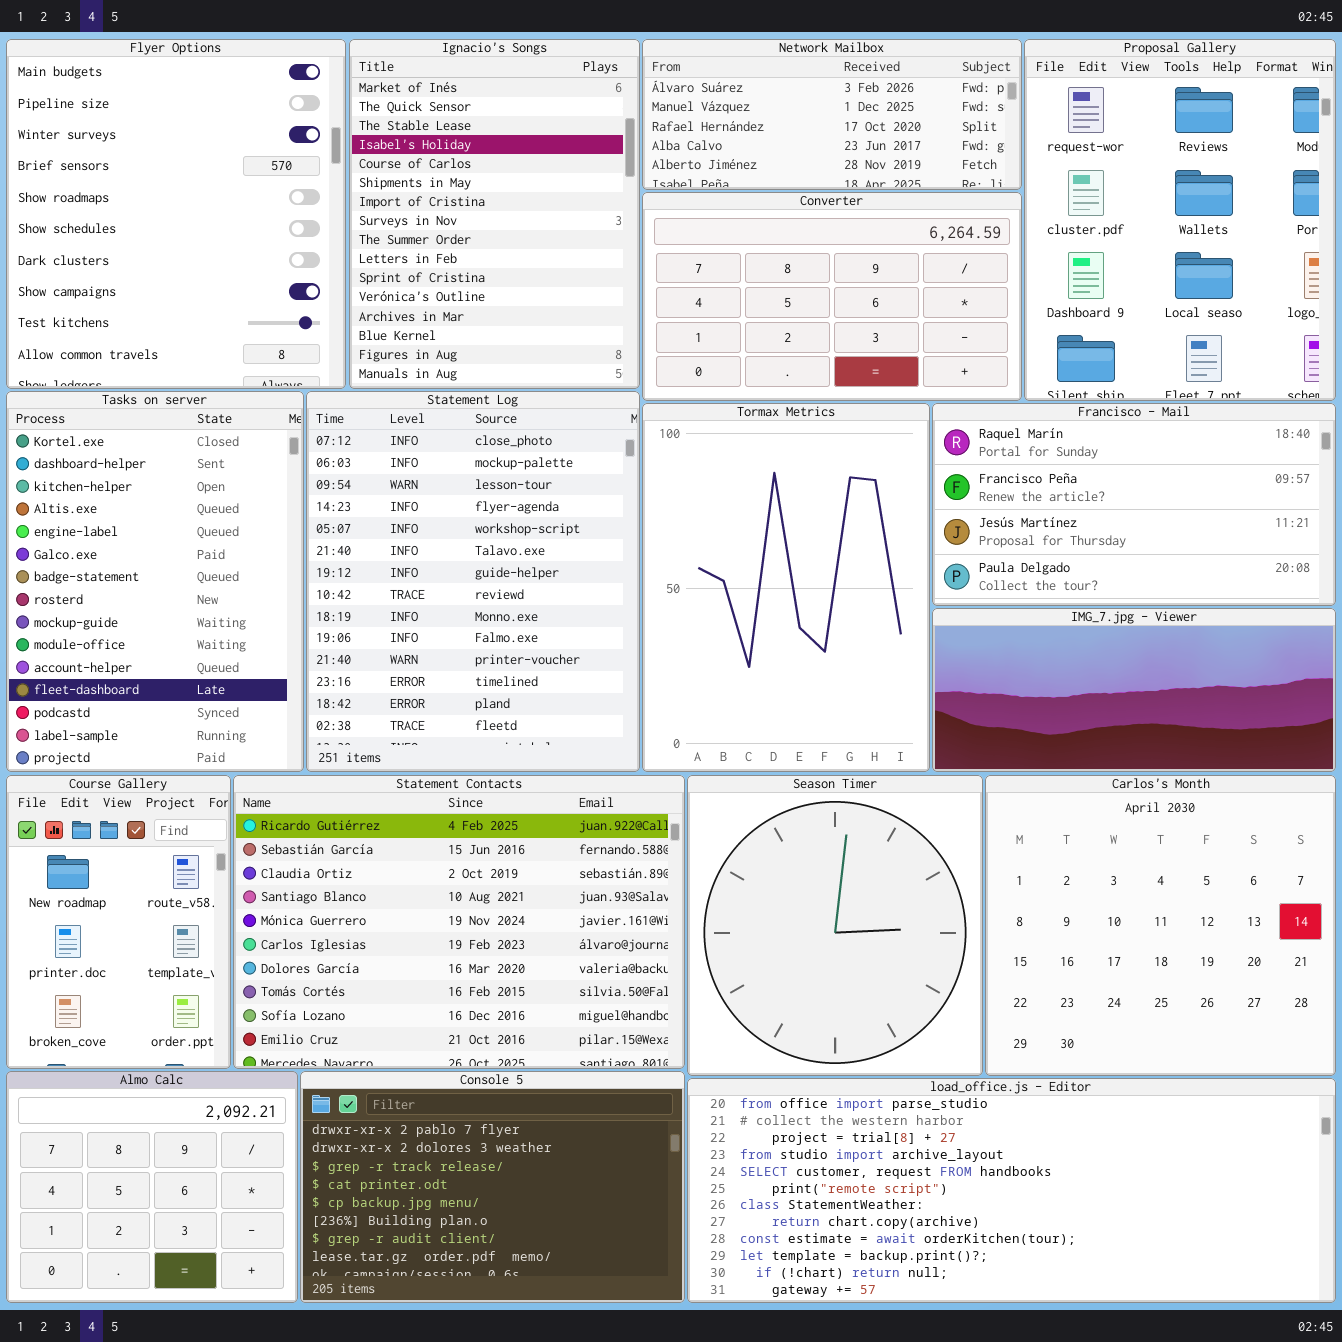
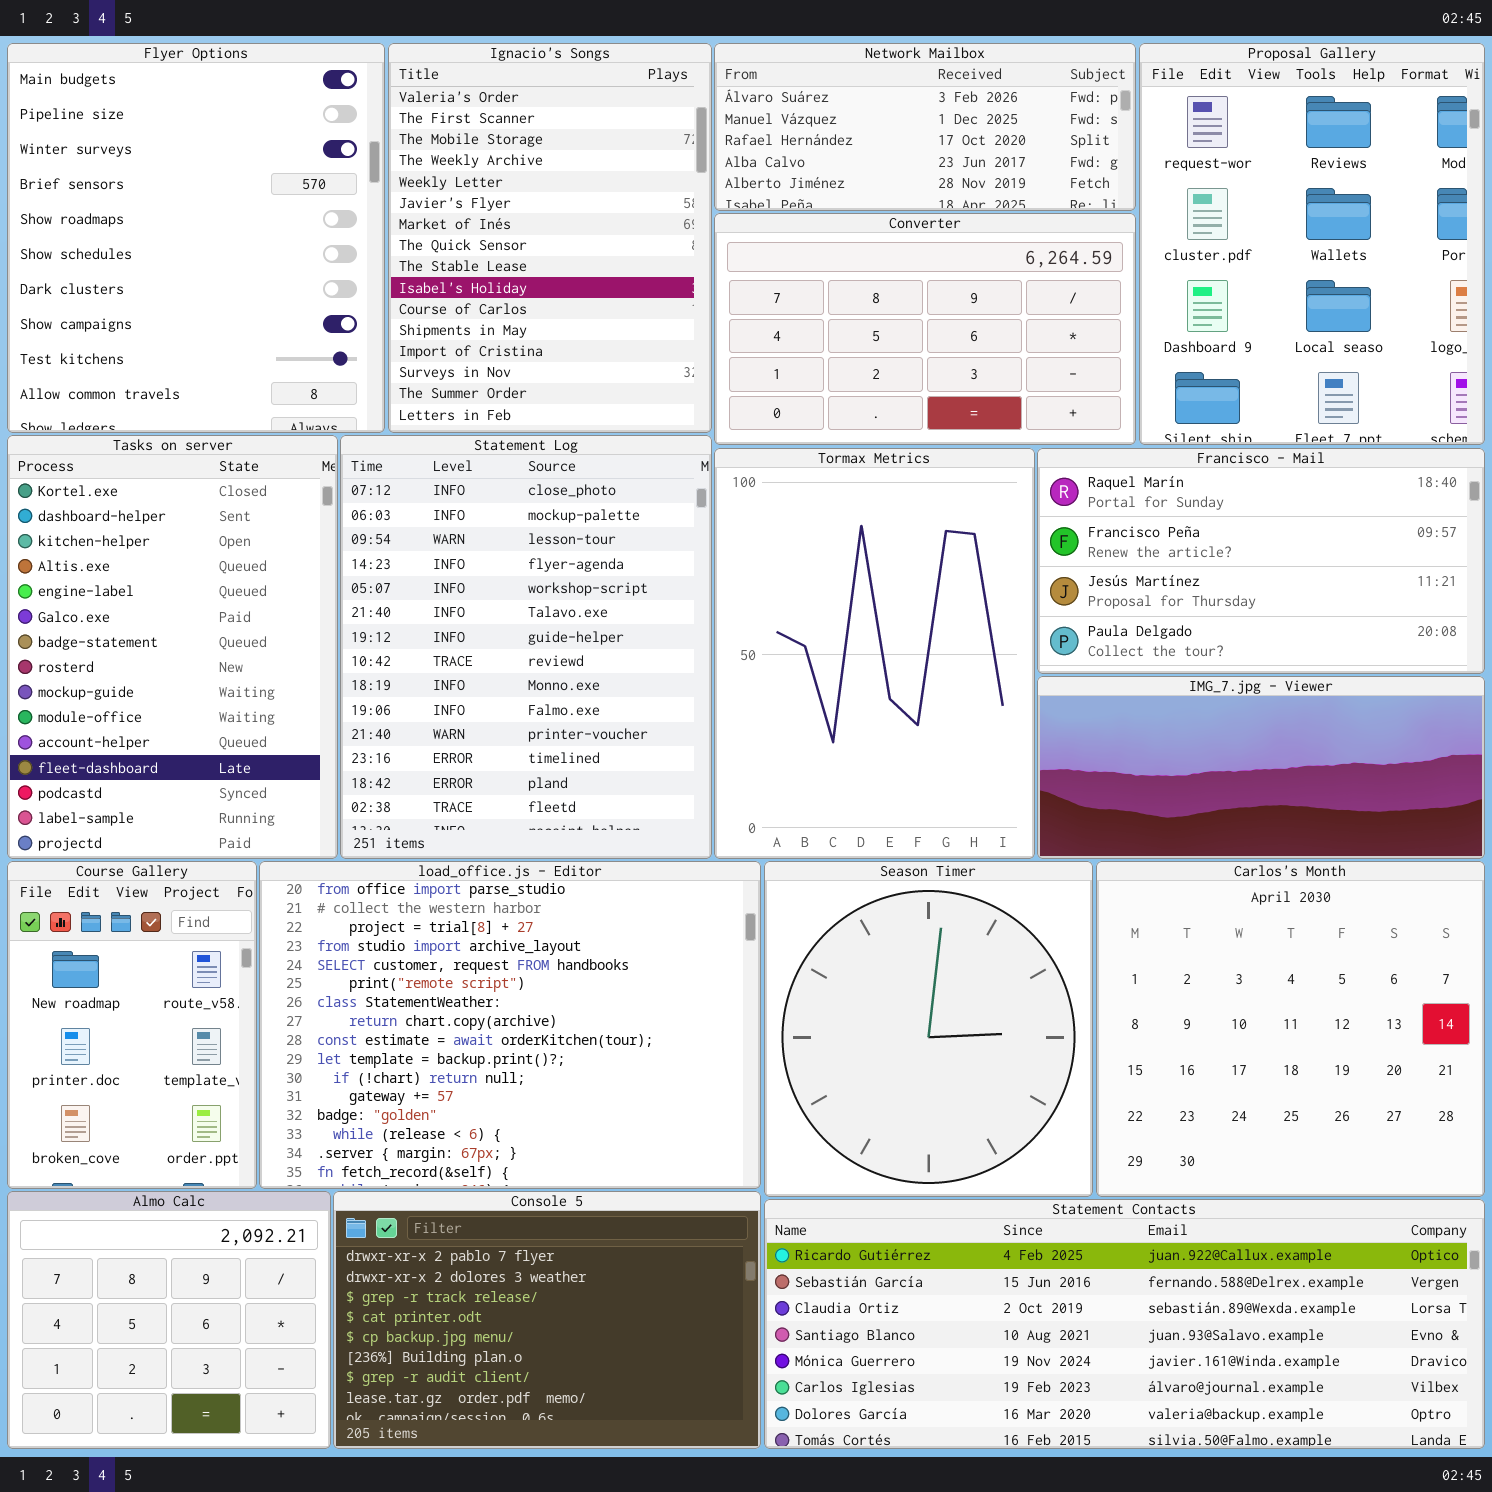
Ignacio's Songs: [349,39,640,389] -> [388,43,712,433], scrolled up 6 rows
Statement Contacts: [233,775,685,1069] -> [764,1199,1485,1449], moved, resized
load_office.js - Editor: [687,1078,1336,1303] -> [259,861,761,1189], moved, resized

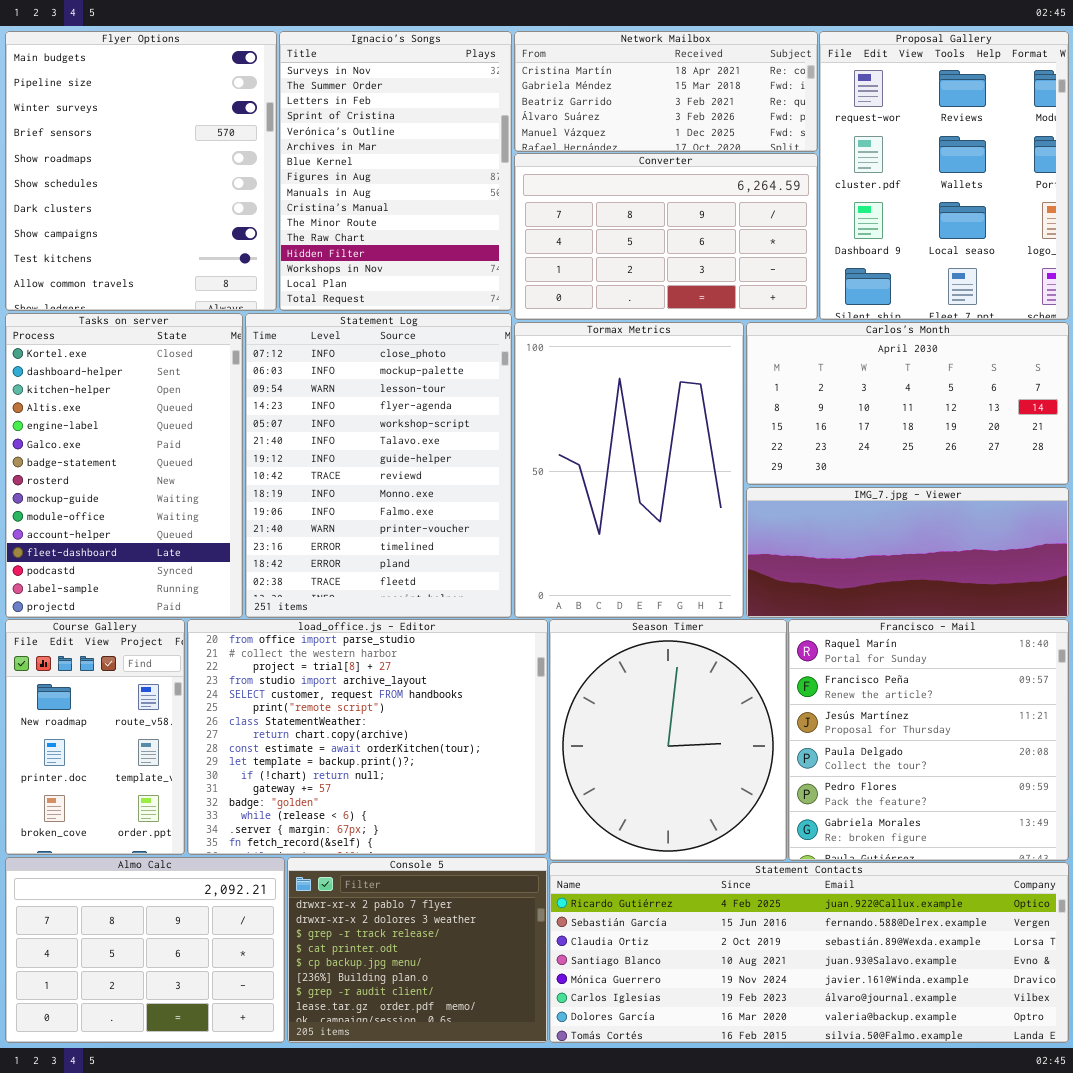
Ignacio's Songs: [388,43,712,433] -> [279,31,512,311], scrolled down 13 rows
Network Mailbox: [714,43,1136,211] -> [514,31,818,152], scrolled up 3 rows
Francisco - Mail: [1037,448,1485,674] -> [788,619,1069,861], moved, resized
Carlos's Month: [1096,861,1485,1197] -> [746,322,1069,485], moved, resized
Almo Calc: [7,1191,331,1449] -> [5,857,285,1043], resized
Console 5: [333,1191,761,1449] -> [287,857,548,1043], resized

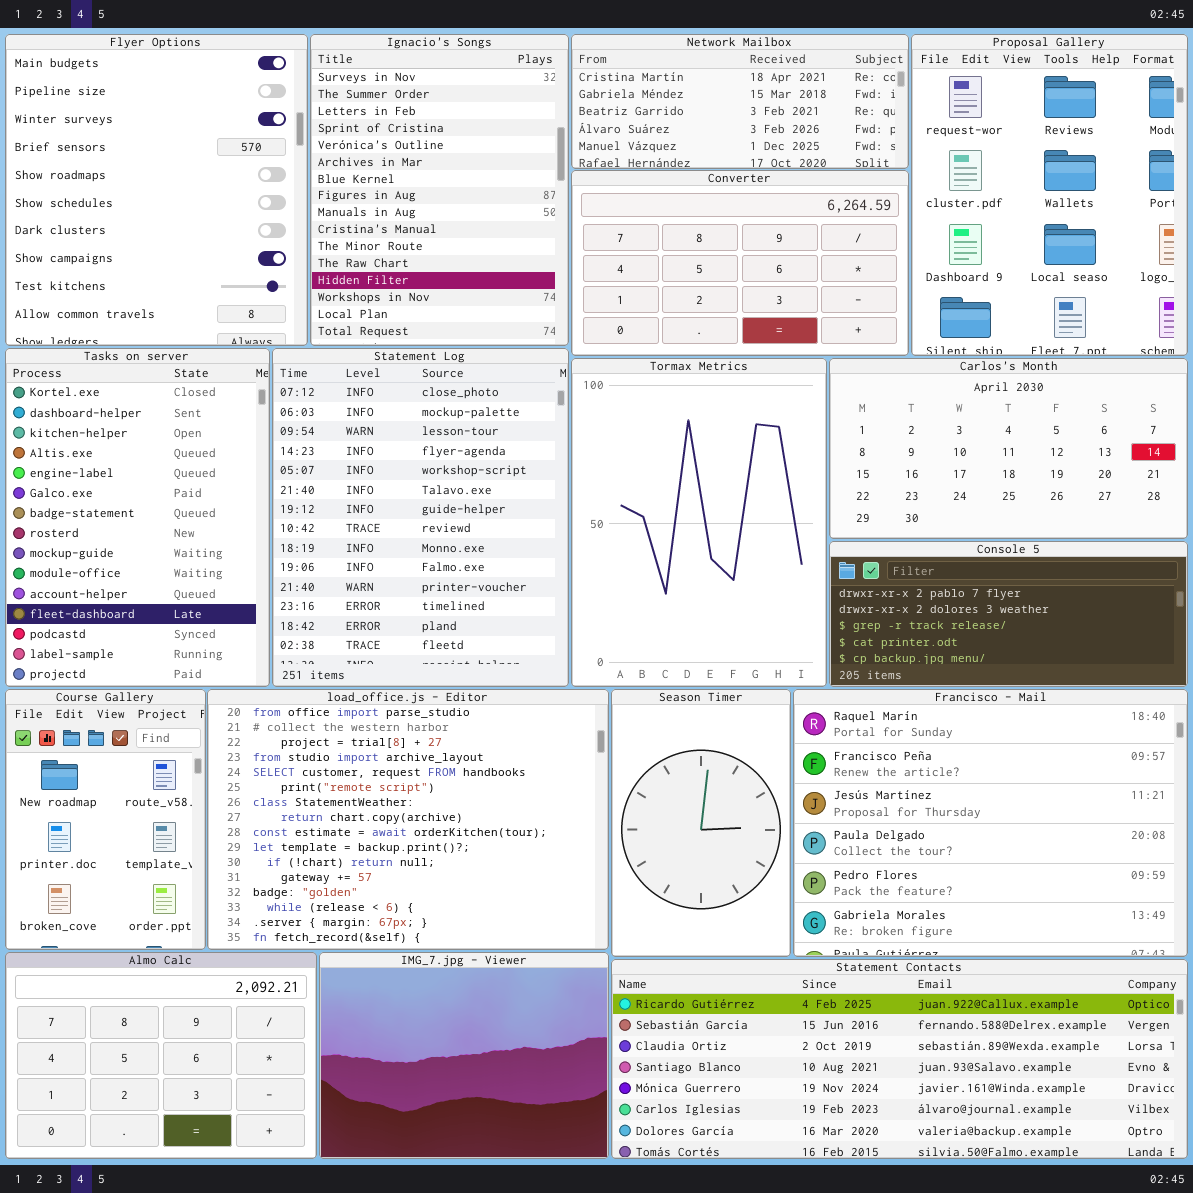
IMG_7.jpg - Viewer: [746,487,1069,618] -> [319,952,609,1159], moved, resized
Season Timer: [549,619,787,861] -> [611,689,791,957], resized
Francisco - Mail: [788,619,1069,861] -> [793,689,1188,957], resized
Console 5: [287,857,548,1043] -> [829,541,1188,687], moved, resized

